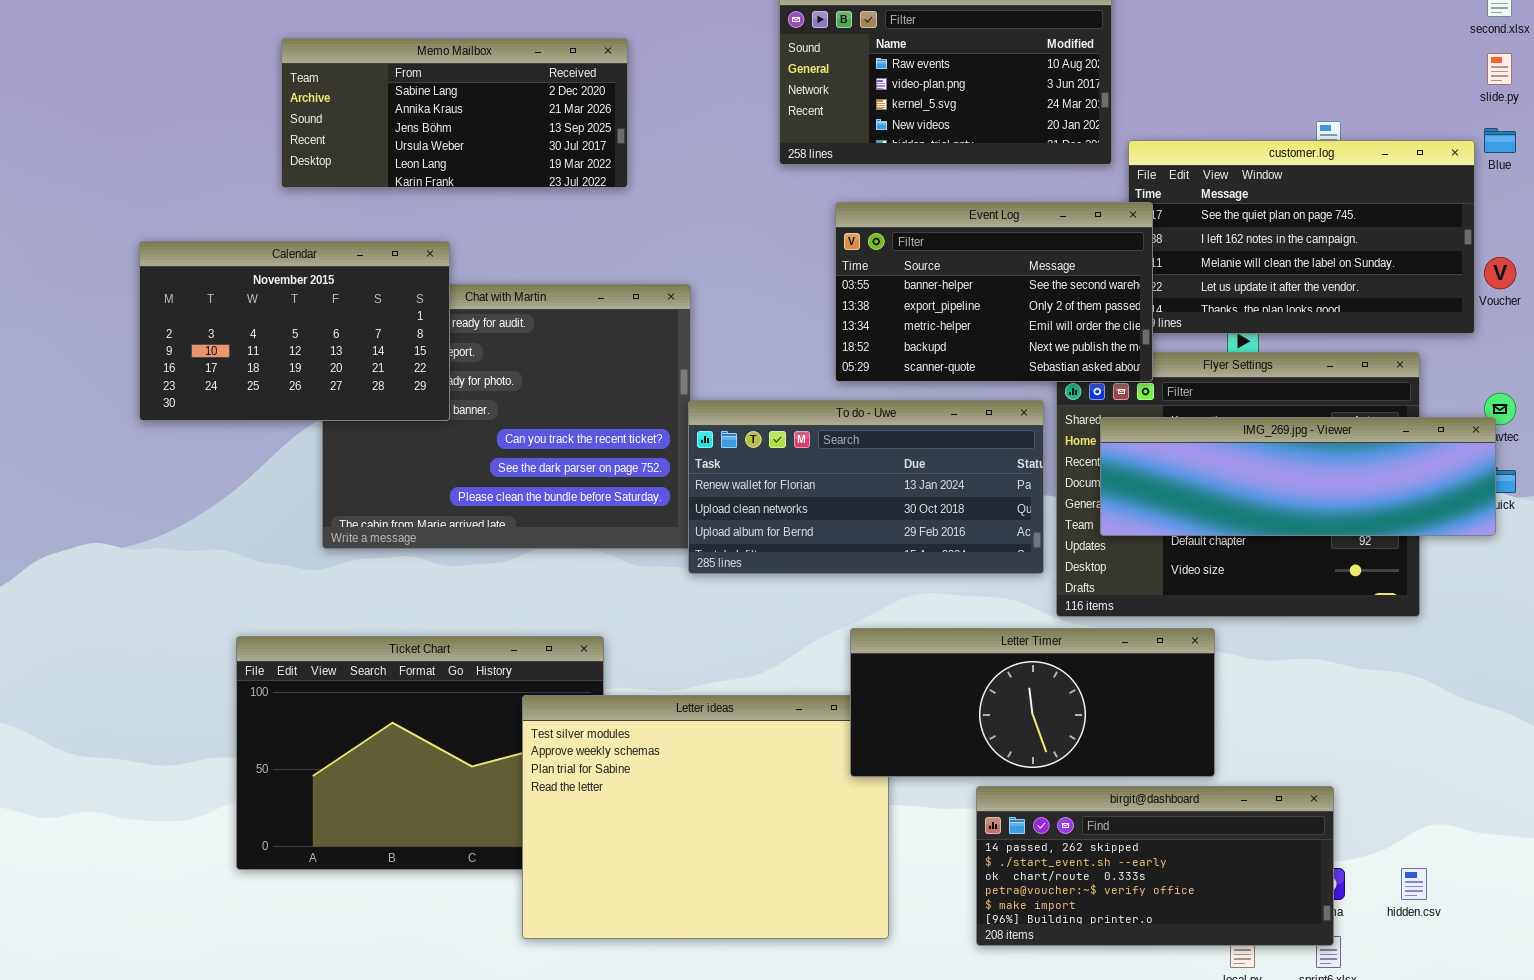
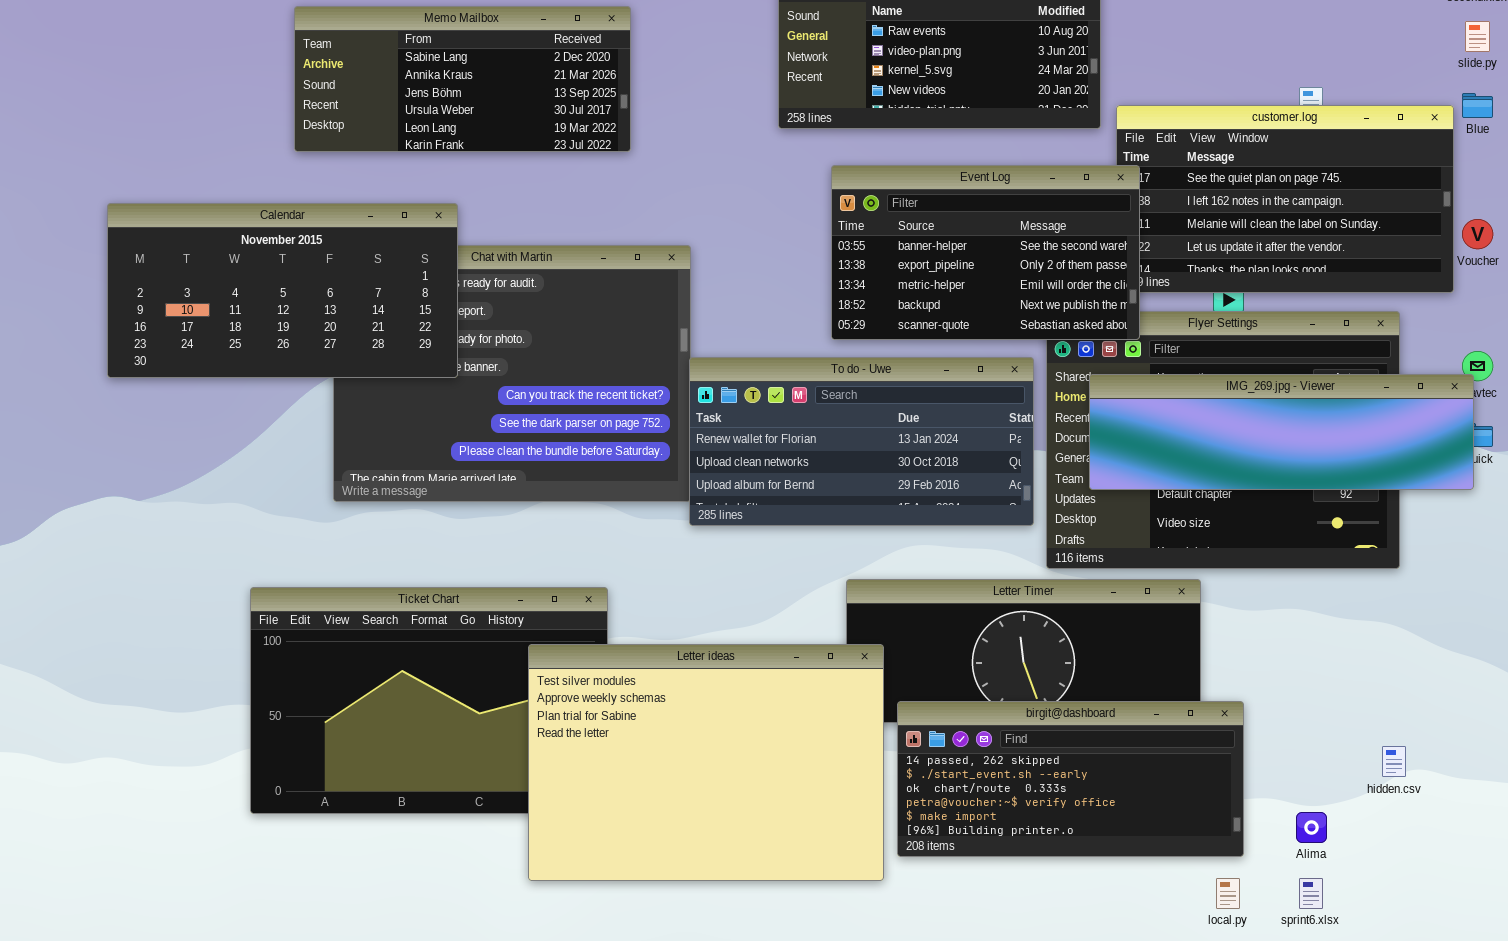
Calendar: [139,241,450,421] -> [107,203,458,378], resized
Letter ideas: [522,695,889,939] -> [528,644,884,881], raised
birgit@dashboard: [976,786,1334,946] -> [897,701,1244,857], moved
hidden.csv: [1401,868,1427,900] -> [1382,746,1406,777], moved

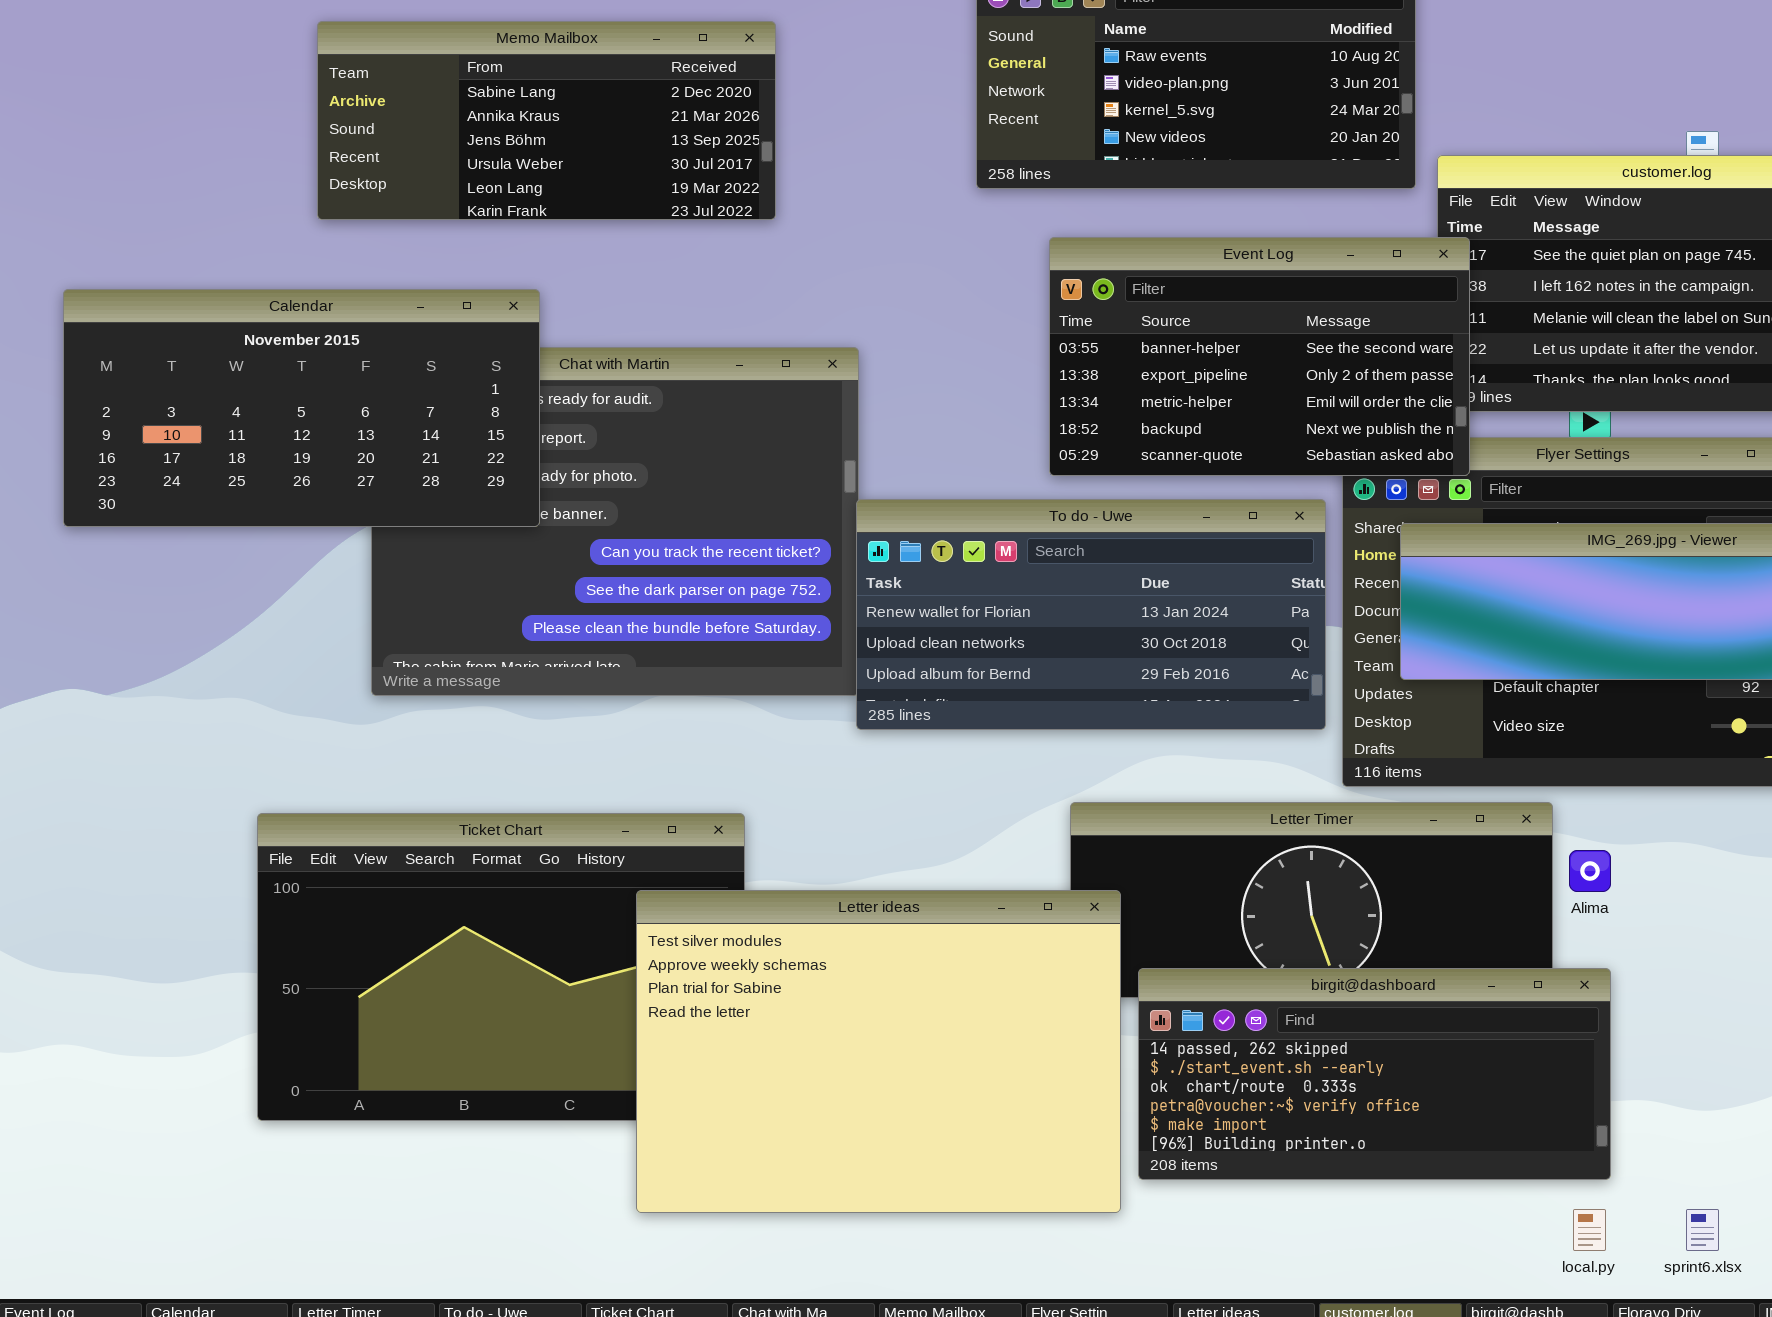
Alima: [1296,812,1327,843] -> [1569,850,1611,892], moved

